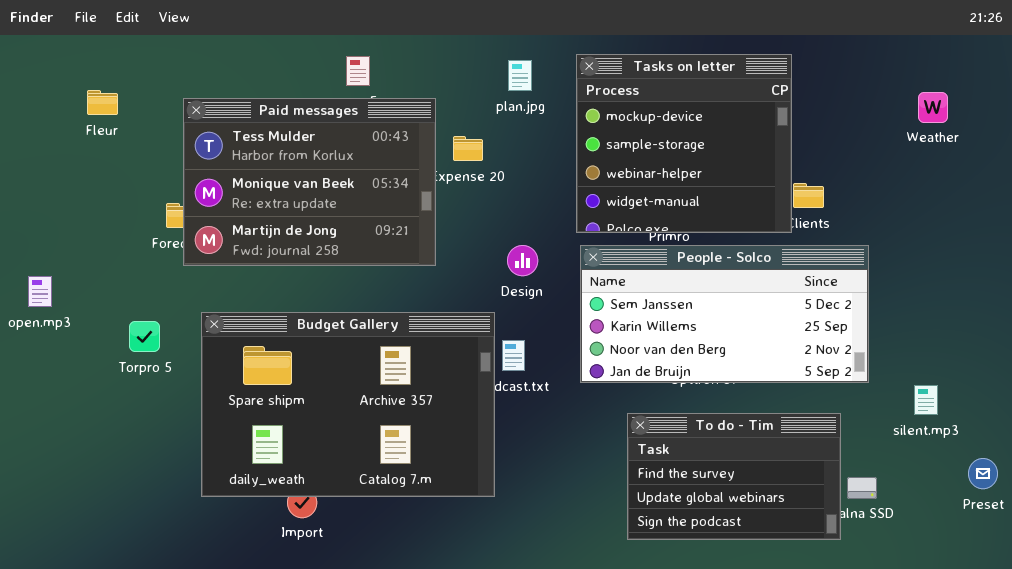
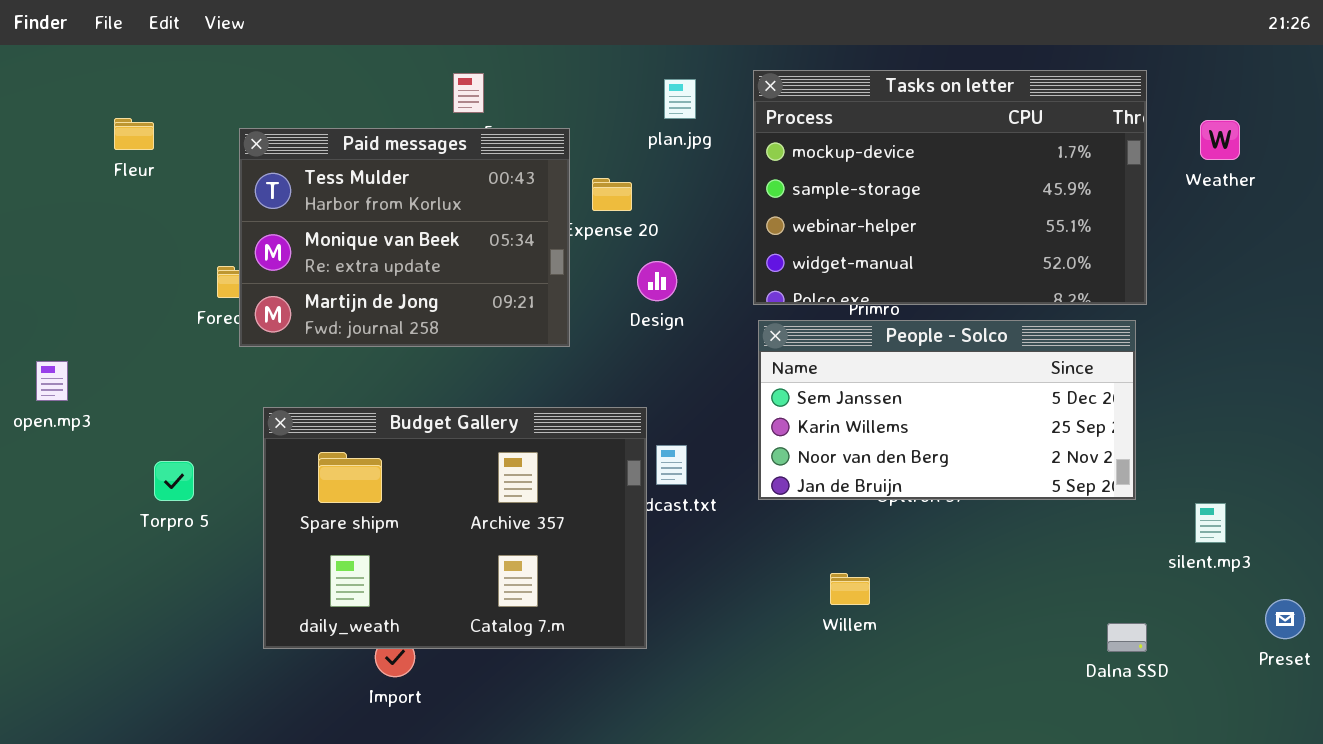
Tasks on letter: [576,54,792,233] -> [753,70,1147,305], resized
Design: [507,245,538,276] -> [637,261,677,301], moved
Torpro 5: [129,321,160,352] -> [154,461,194,501], moved
To do - Tim: [627,413,841,540] -> none, closed

